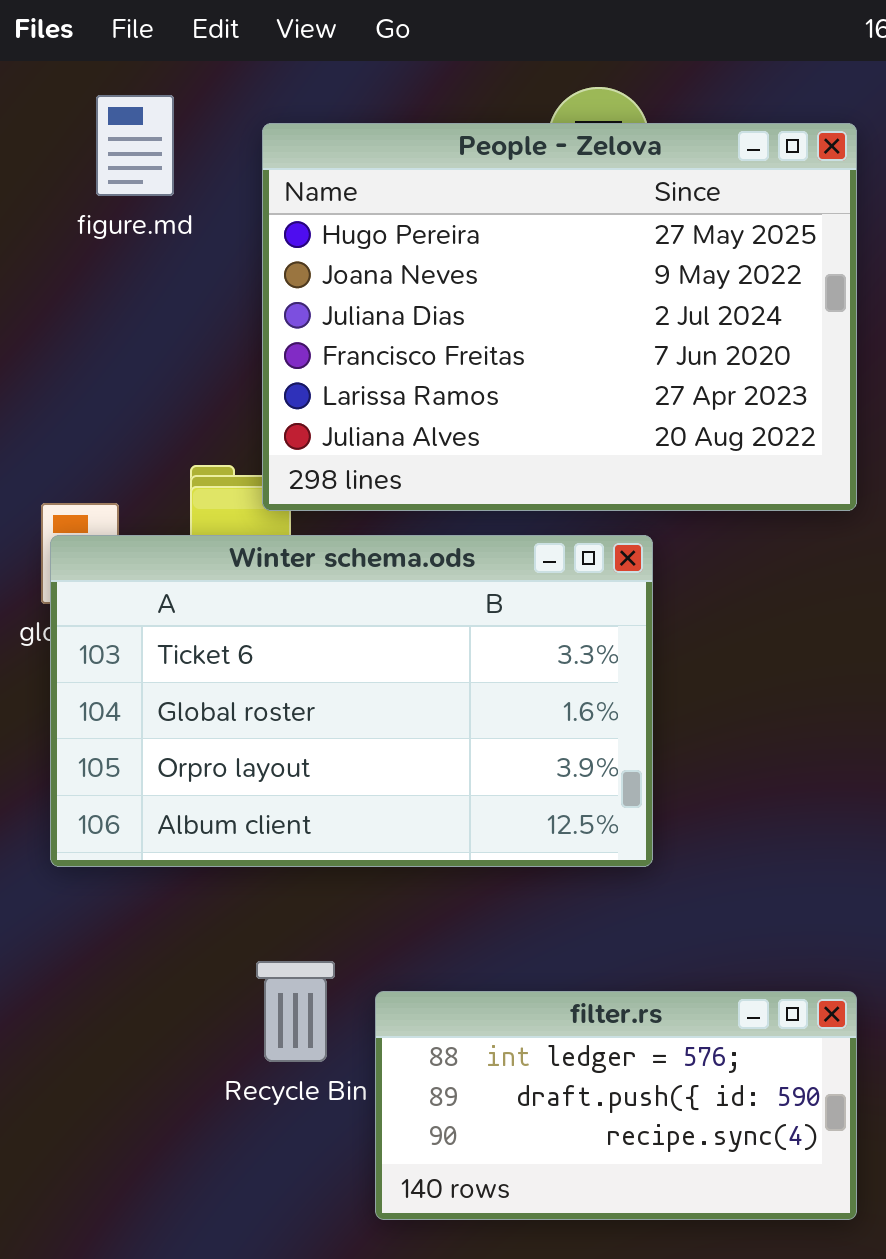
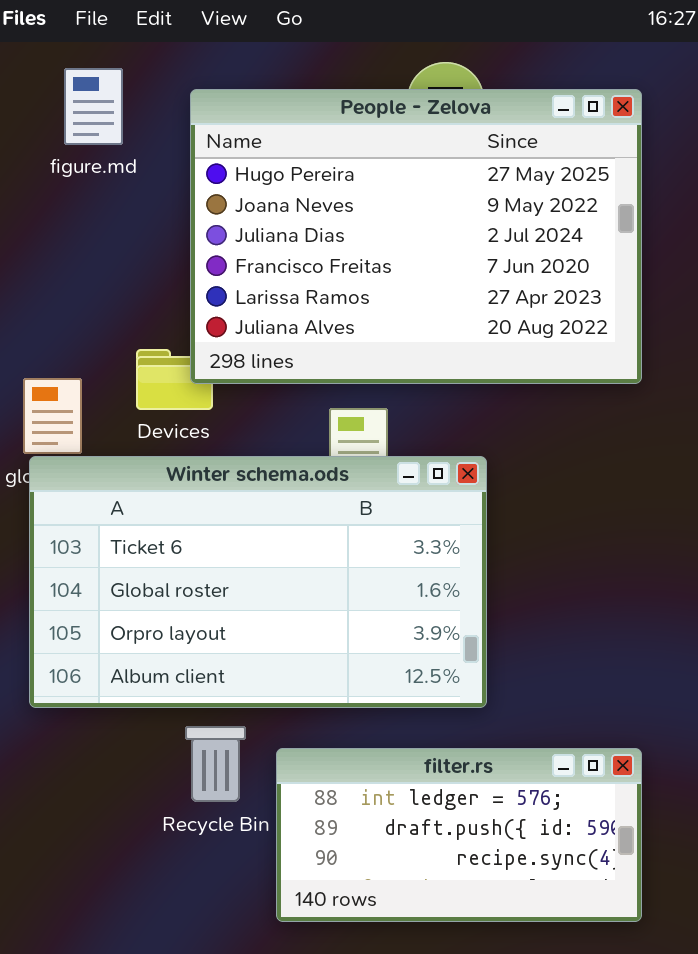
Winter schema.ods: [50,535,653,867] -> [29,456,487,708], moved

